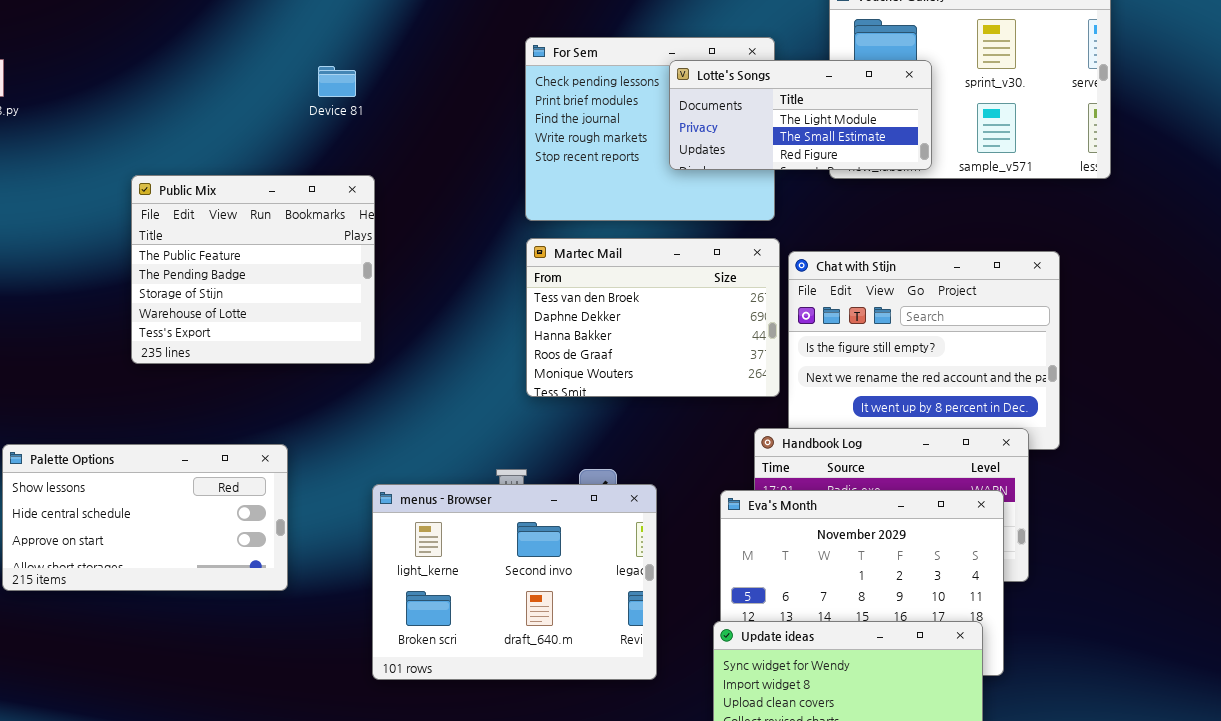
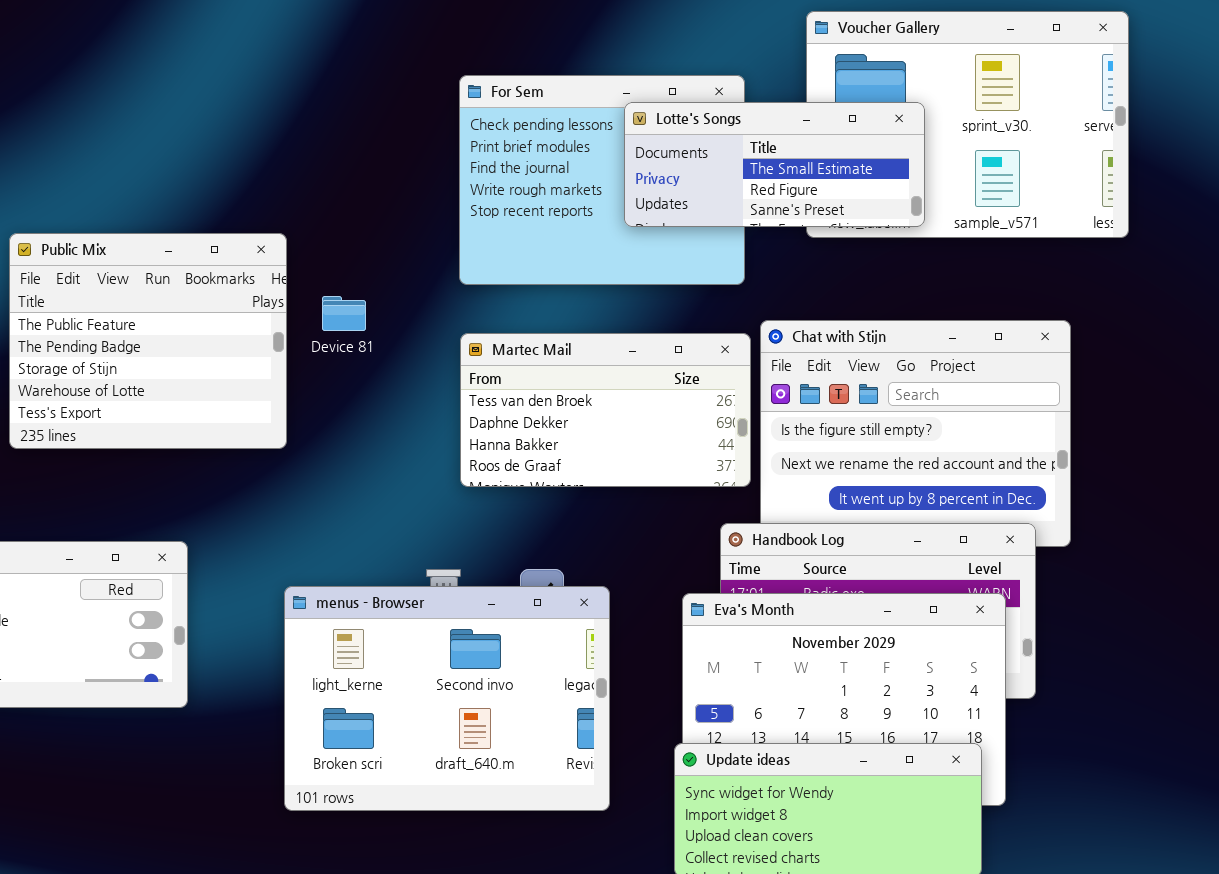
Lotte's Songs: [669,60,932,170] -> [624,102,925,227], scrolled down 1 row
Device 81: [318,66,356,97] -> [322,296,366,331], moved
Martec Mail: [526,238,780,397] -> [460,333,751,487], resized

